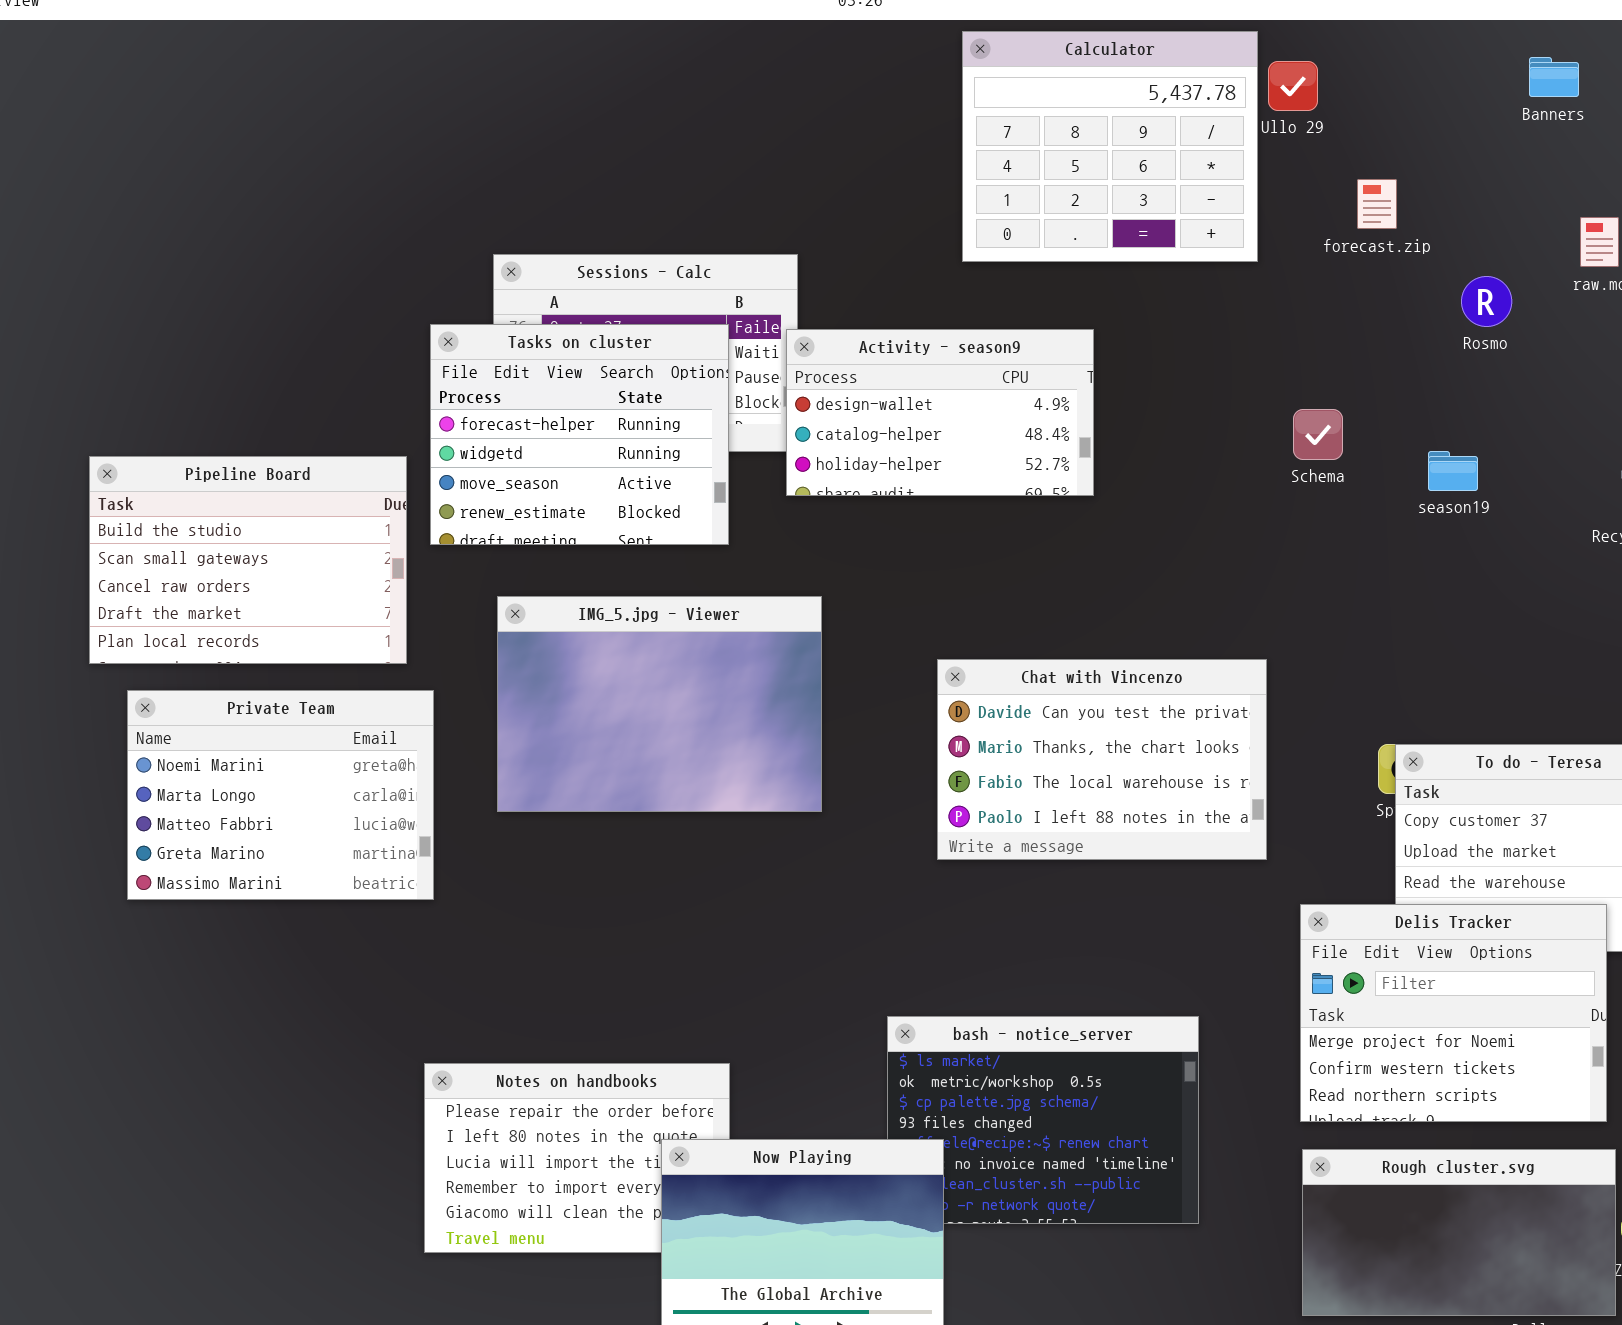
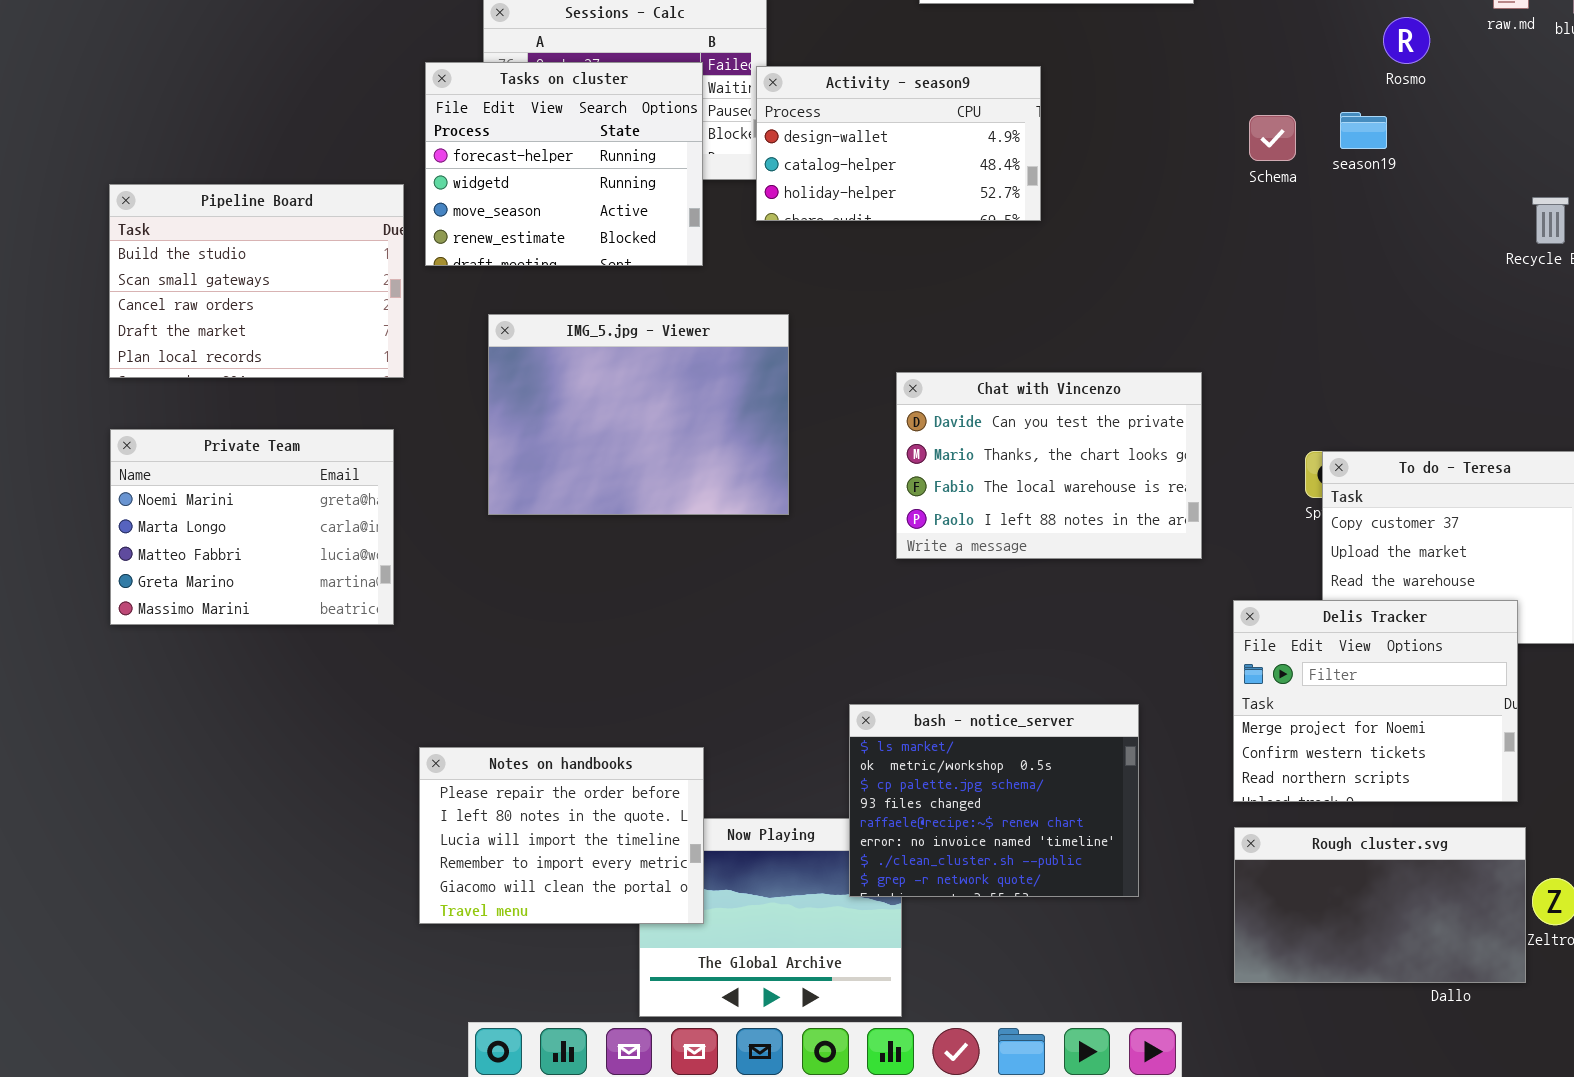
Schema: [1293,409,1343,460] -> [1249,115,1296,161], moved
season19: [1428,451,1478,491] -> [1340,112,1387,149], moved
Private Team: [127,690,434,900] -> [110,429,394,625], moved
bash - notice_server: [887,1016,1199,1224] -> [849,704,1139,897], raised
Notes on handbooks: [424,1063,730,1253] -> [419,747,704,924], raised

